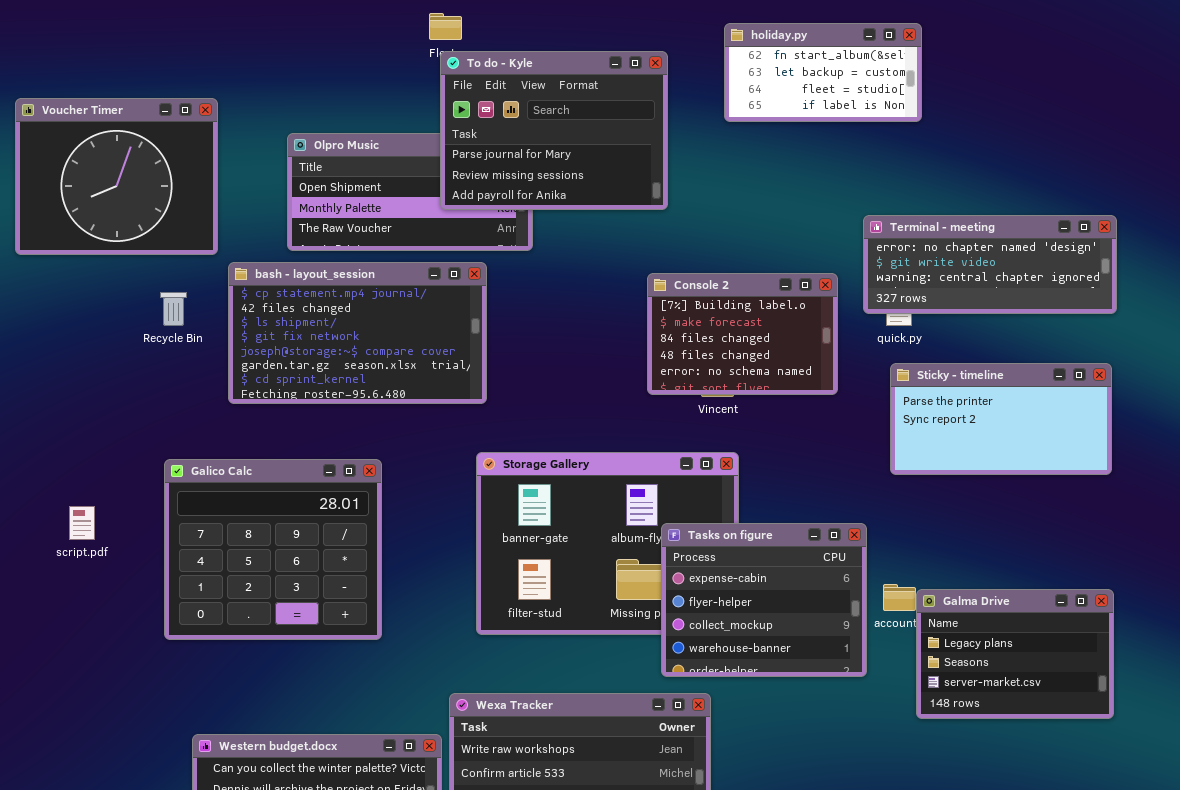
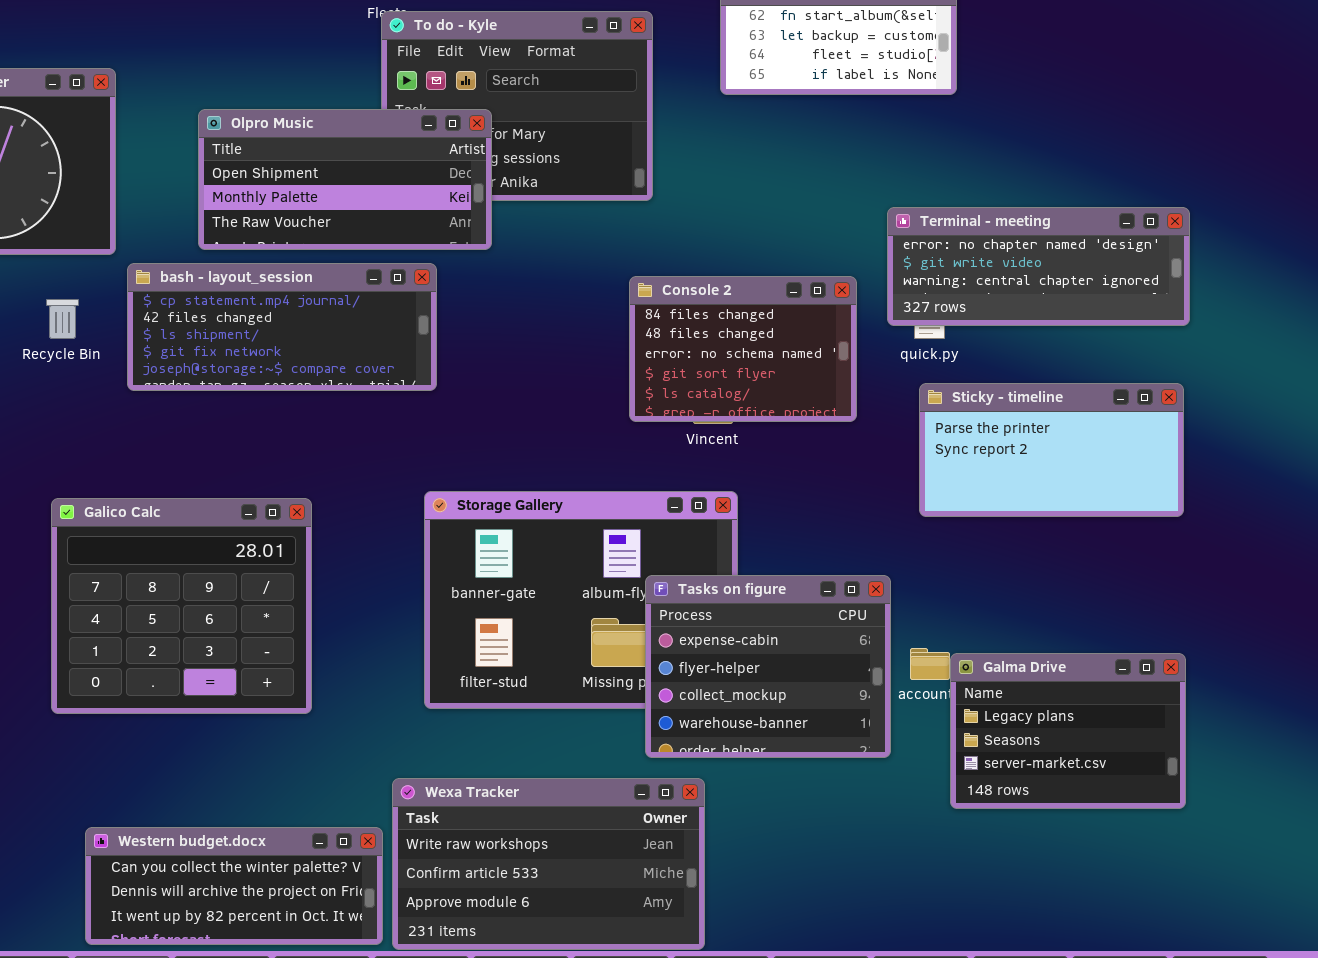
Olpro Music: [287,133,533,251] -> [198,109,492,250], raised
bash - layout_session: [228,262,487,404] -> [127,263,437,391], resized
Console 2: [647,273,838,395] -> [629,276,857,422], scrolled down 2 rows

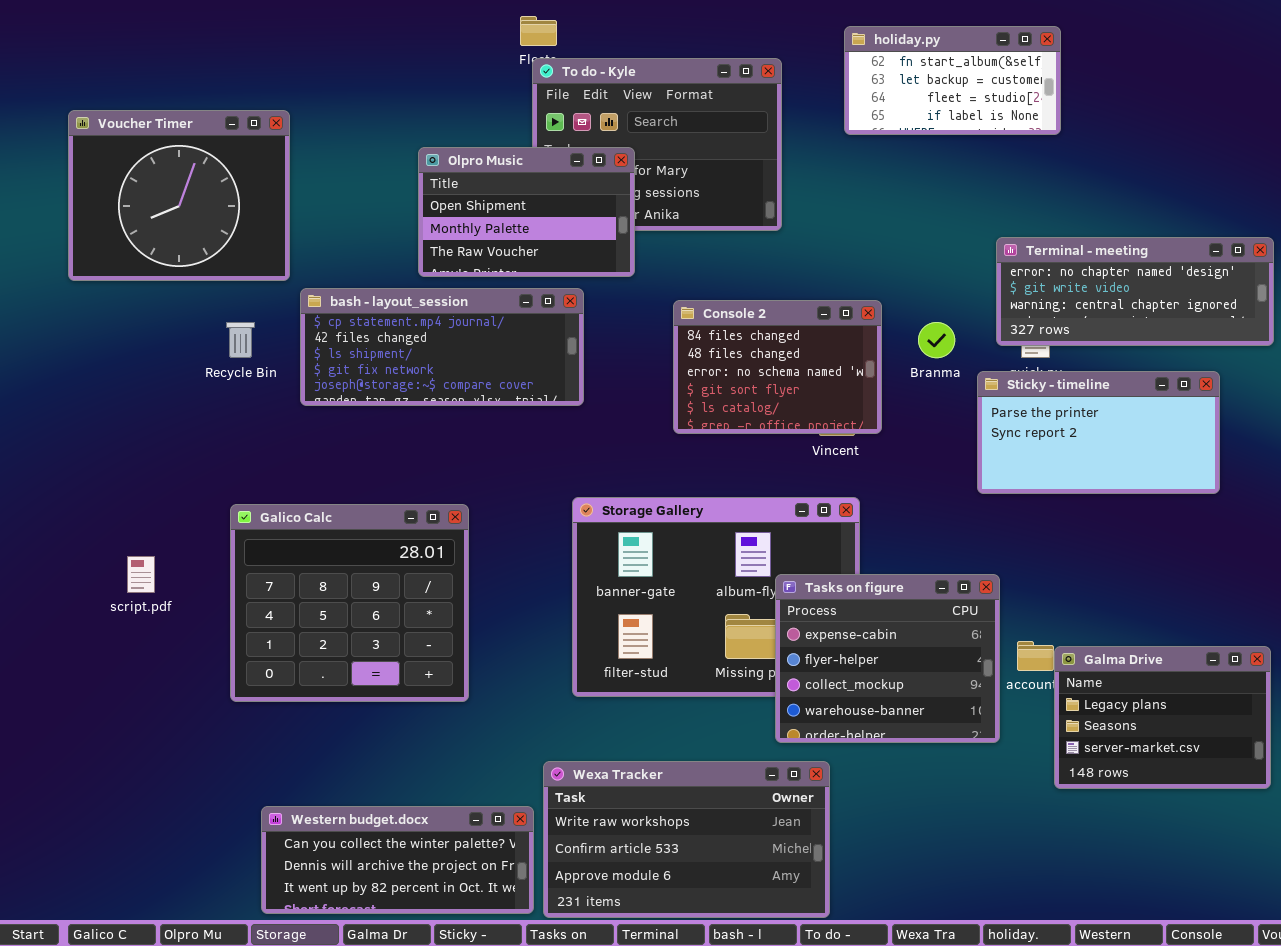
Olpro Music: [198,109,492,250] -> [418,147,635,277], resized
Console 2: [629,276,857,422] -> [673,300,882,434], moved
Sticky - timeline: [919,383,1184,517] -> [977,371,1220,494], moved

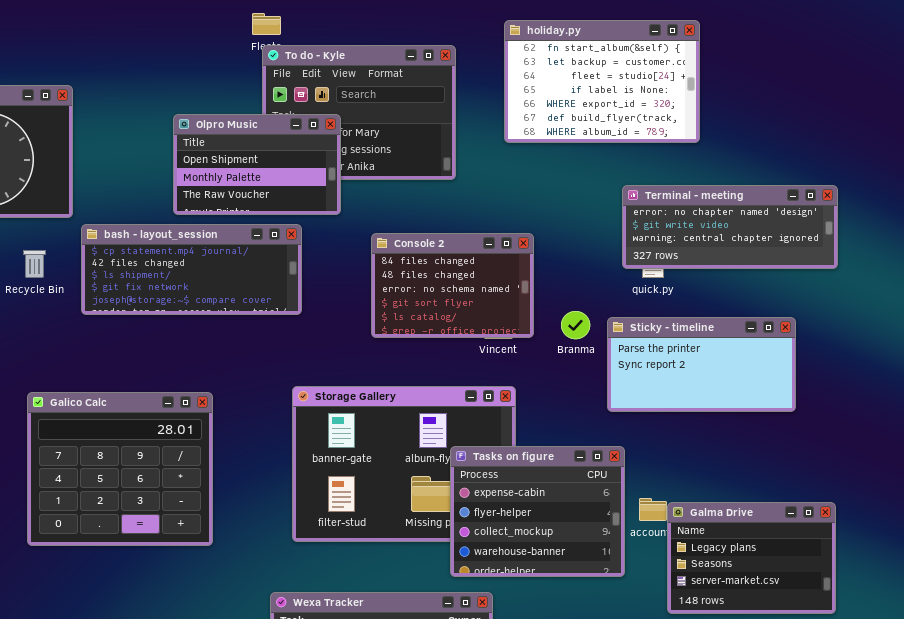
holiday.py: [844,26,1061,135] -> [504,20,700,143], resized
Branma: [918,322,955,358] -> [561,311,590,339], moved
Sticky - timeline: [977,371,1220,494] -> [607,317,796,412], moved

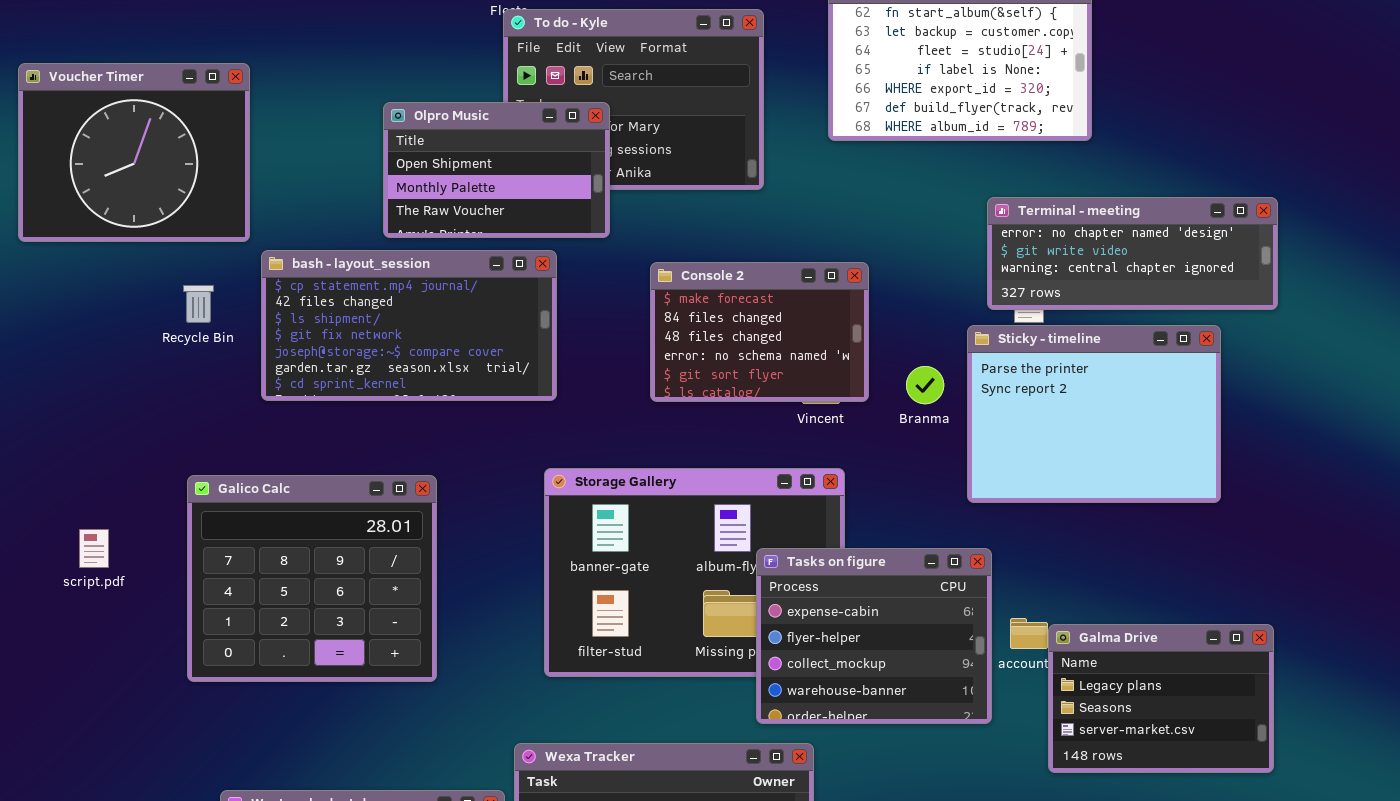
bash - layout_session: [81,224,302,315] -> [261,250,557,401], resized
Console 2: [371,233,534,338] -> [650,262,869,402], scrolled up 1 row
Sticky - timeline: [607,317,796,412] -> [967,325,1221,503], resized

